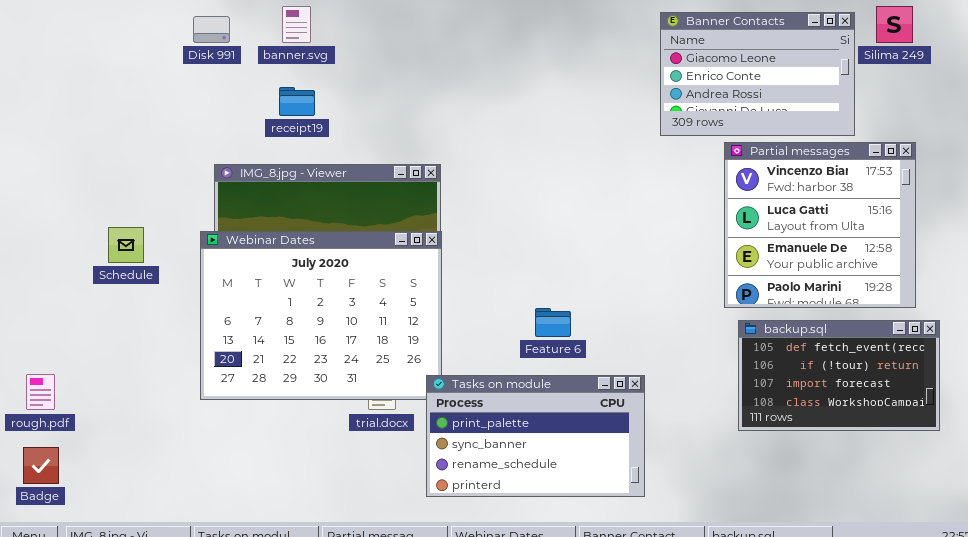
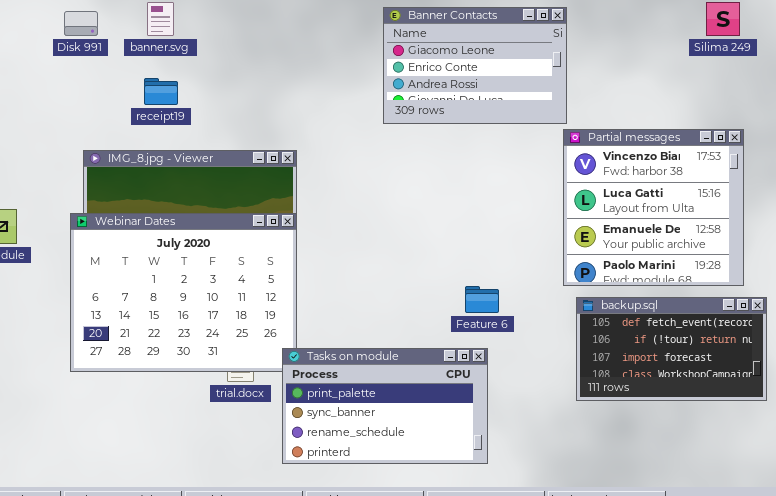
Banner Contacts: [660,12,855,136] -> [383,7,567,124], moved
Feature 6: [535,308,571,337] -> [465,286,499,313], moved

